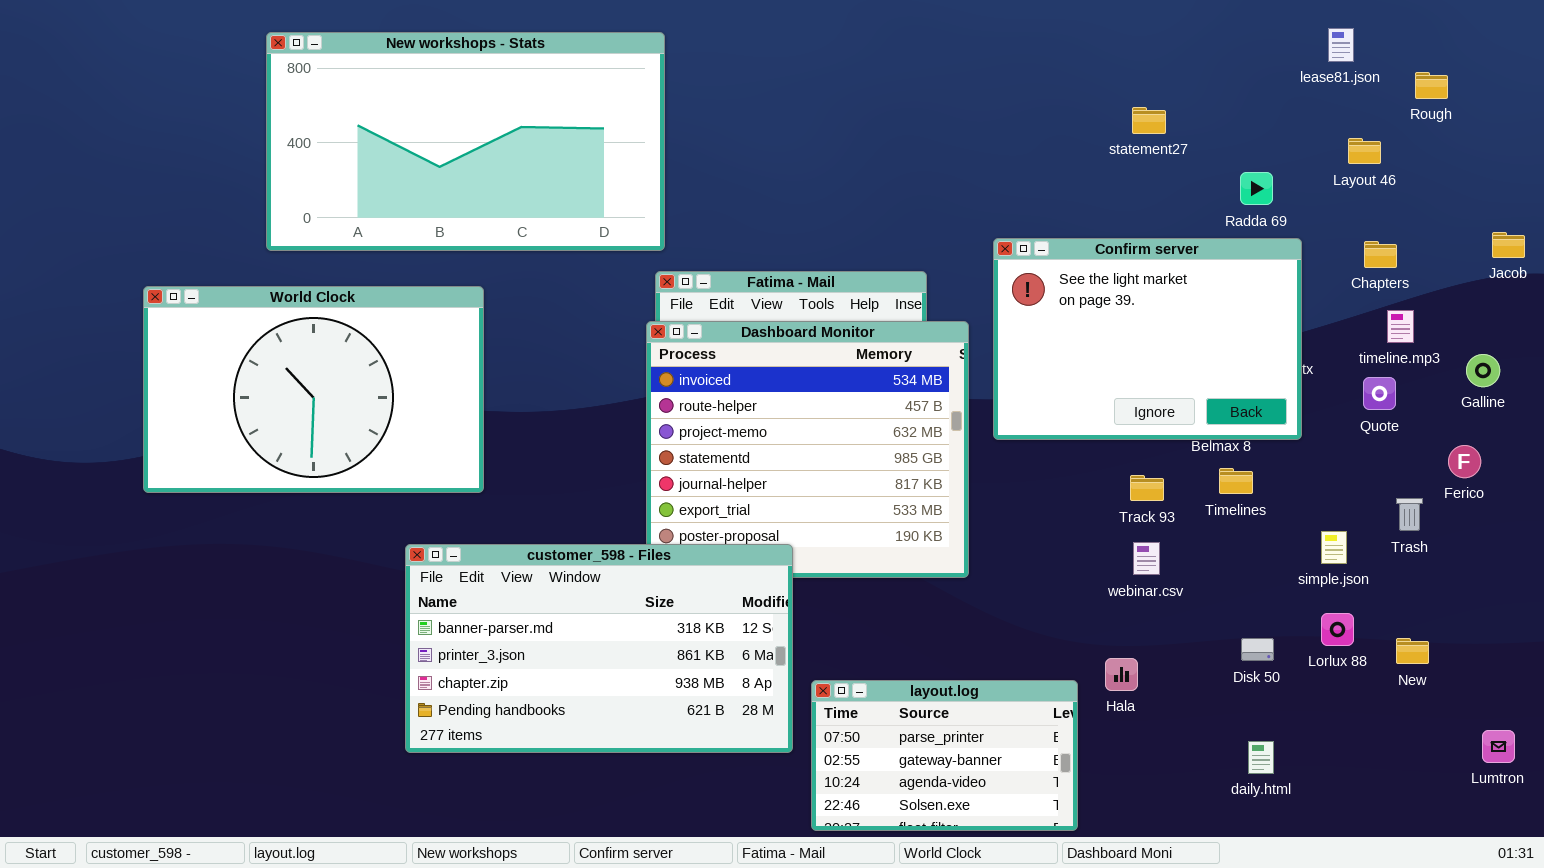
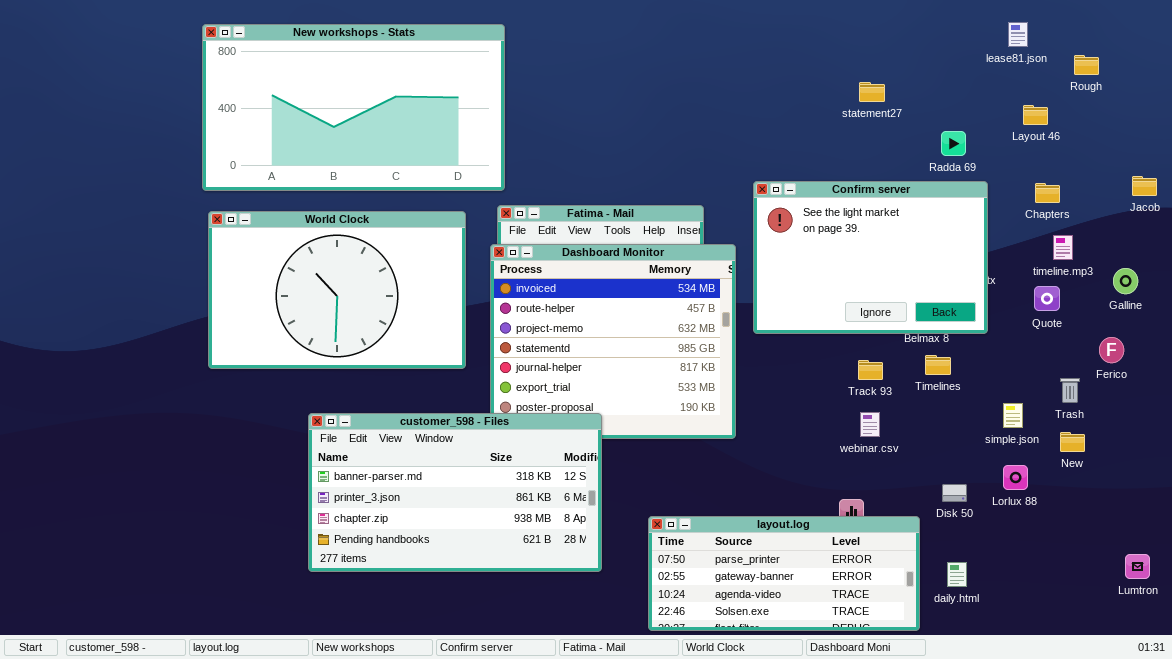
World Clock: [143,286,484,493] -> [208,211,466,369], moved
New: [1396,638,1429,664] -> [1060,432,1085,452], moved
layout.log: [811,680,1078,831] -> [648,516,920,631], moved, resized

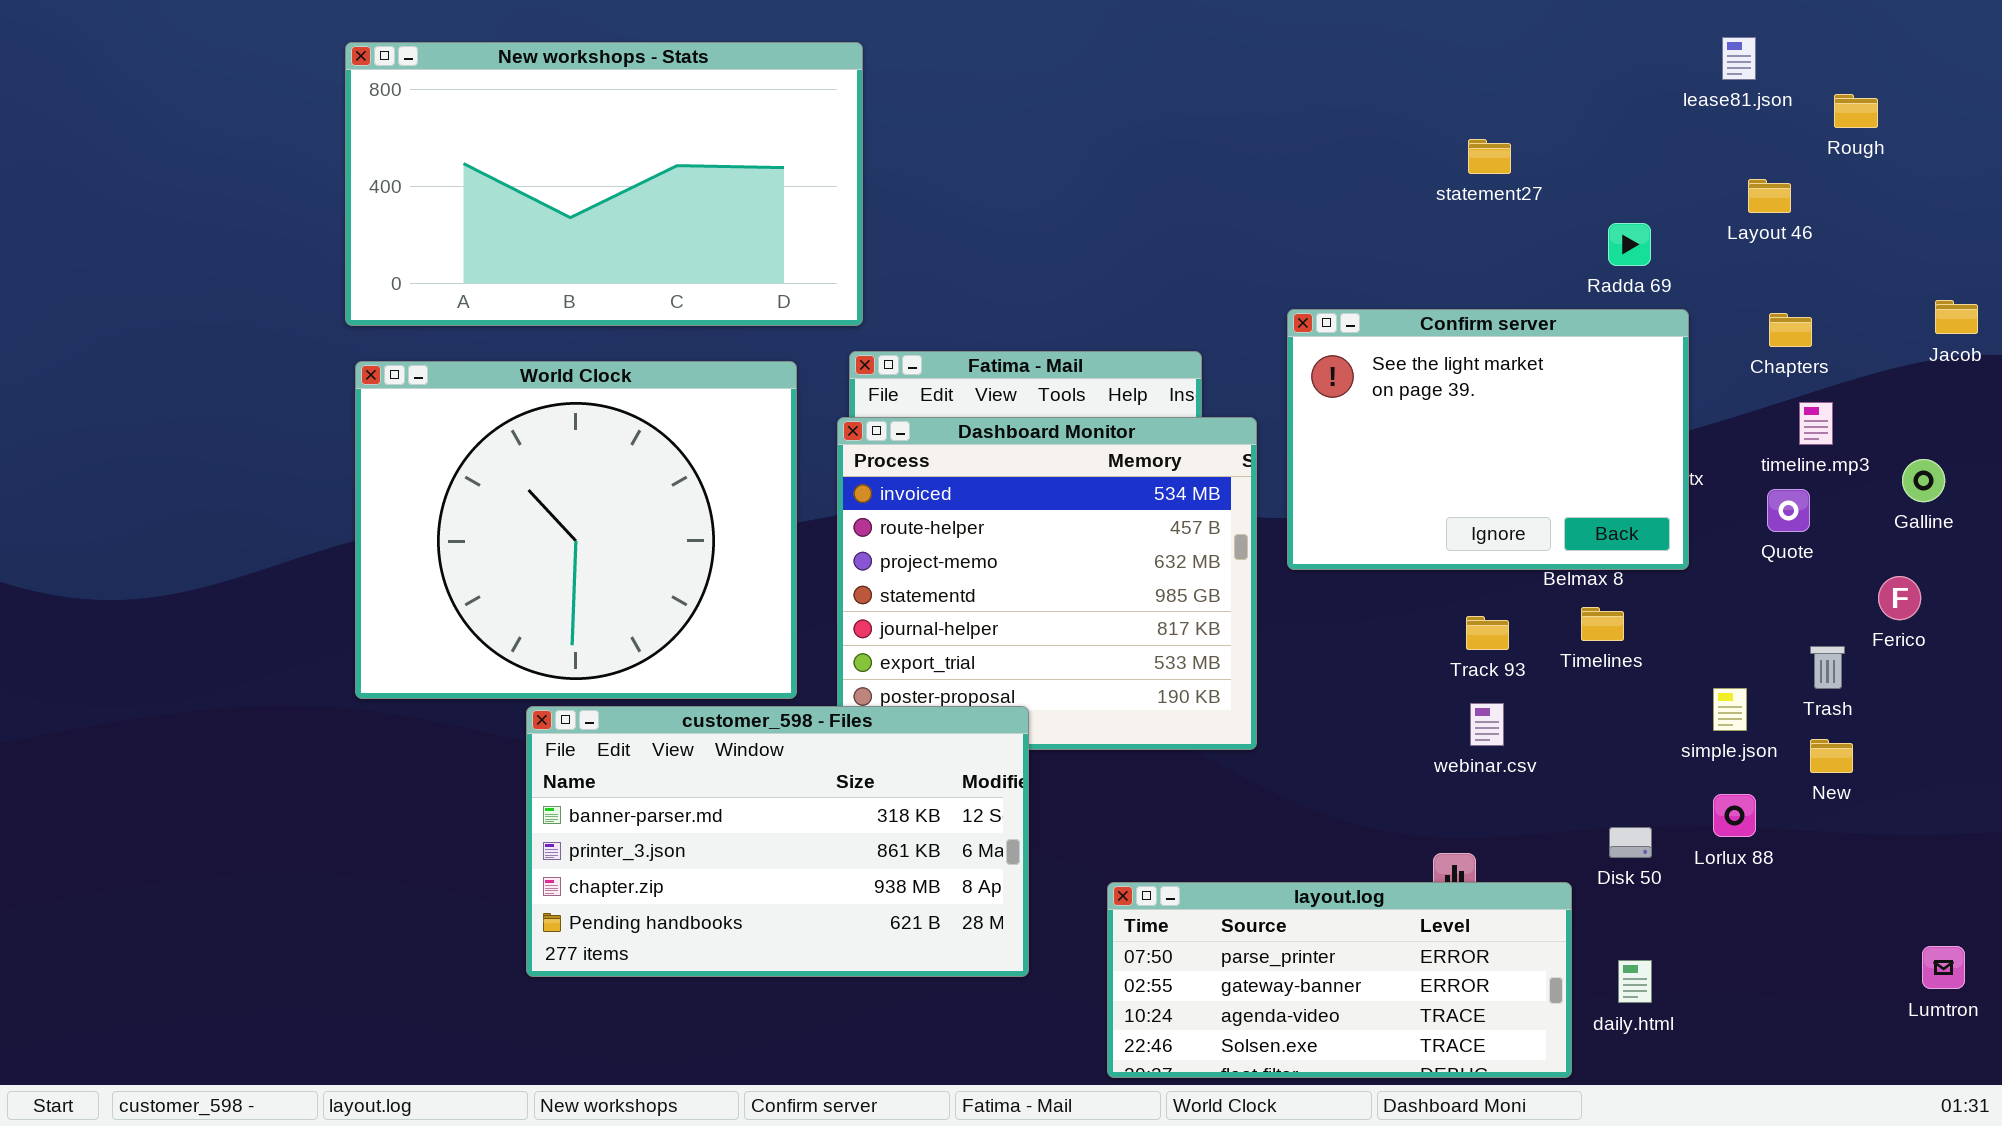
World Clock: [208,211,466,369] -> [355,361,797,699], resized

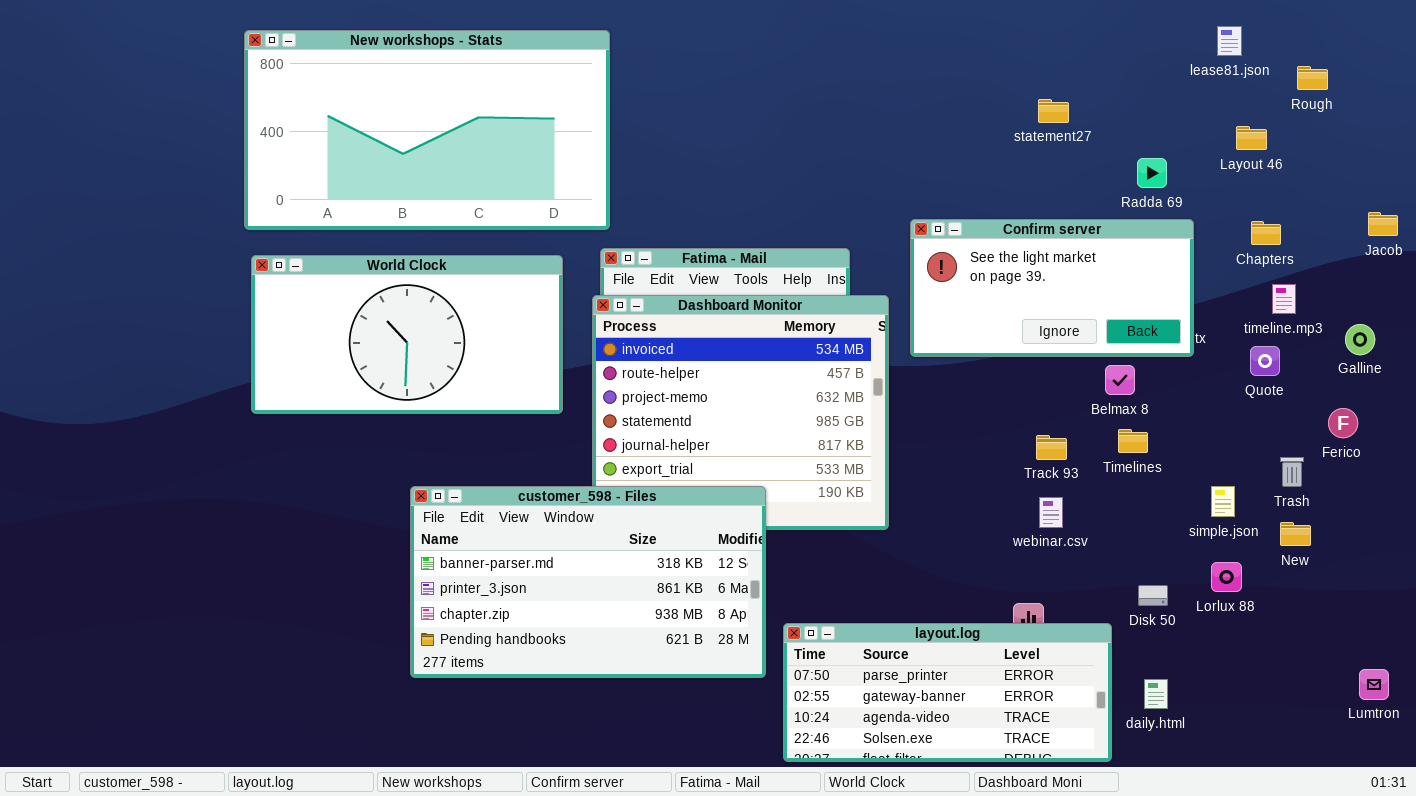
Confirm server: [1287,309,1689,570] -> [910,219,1194,357], resized
World Clock: [355,361,797,699] -> [251,255,563,414], resized
customer_598 - Files: [526,706,1029,977] -> [410,486,766,678], moved

